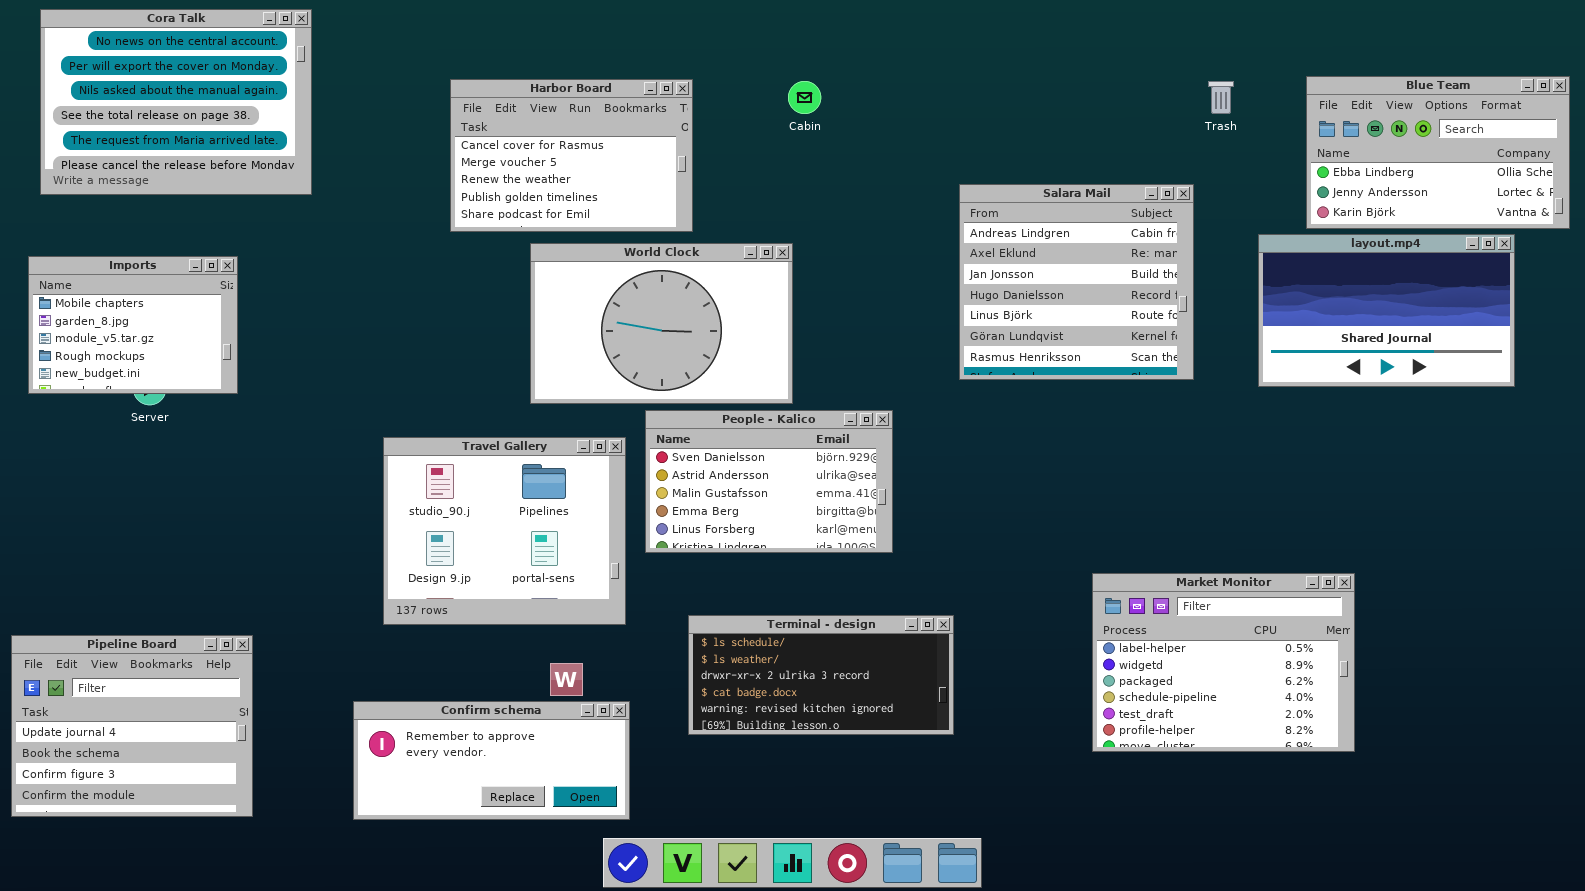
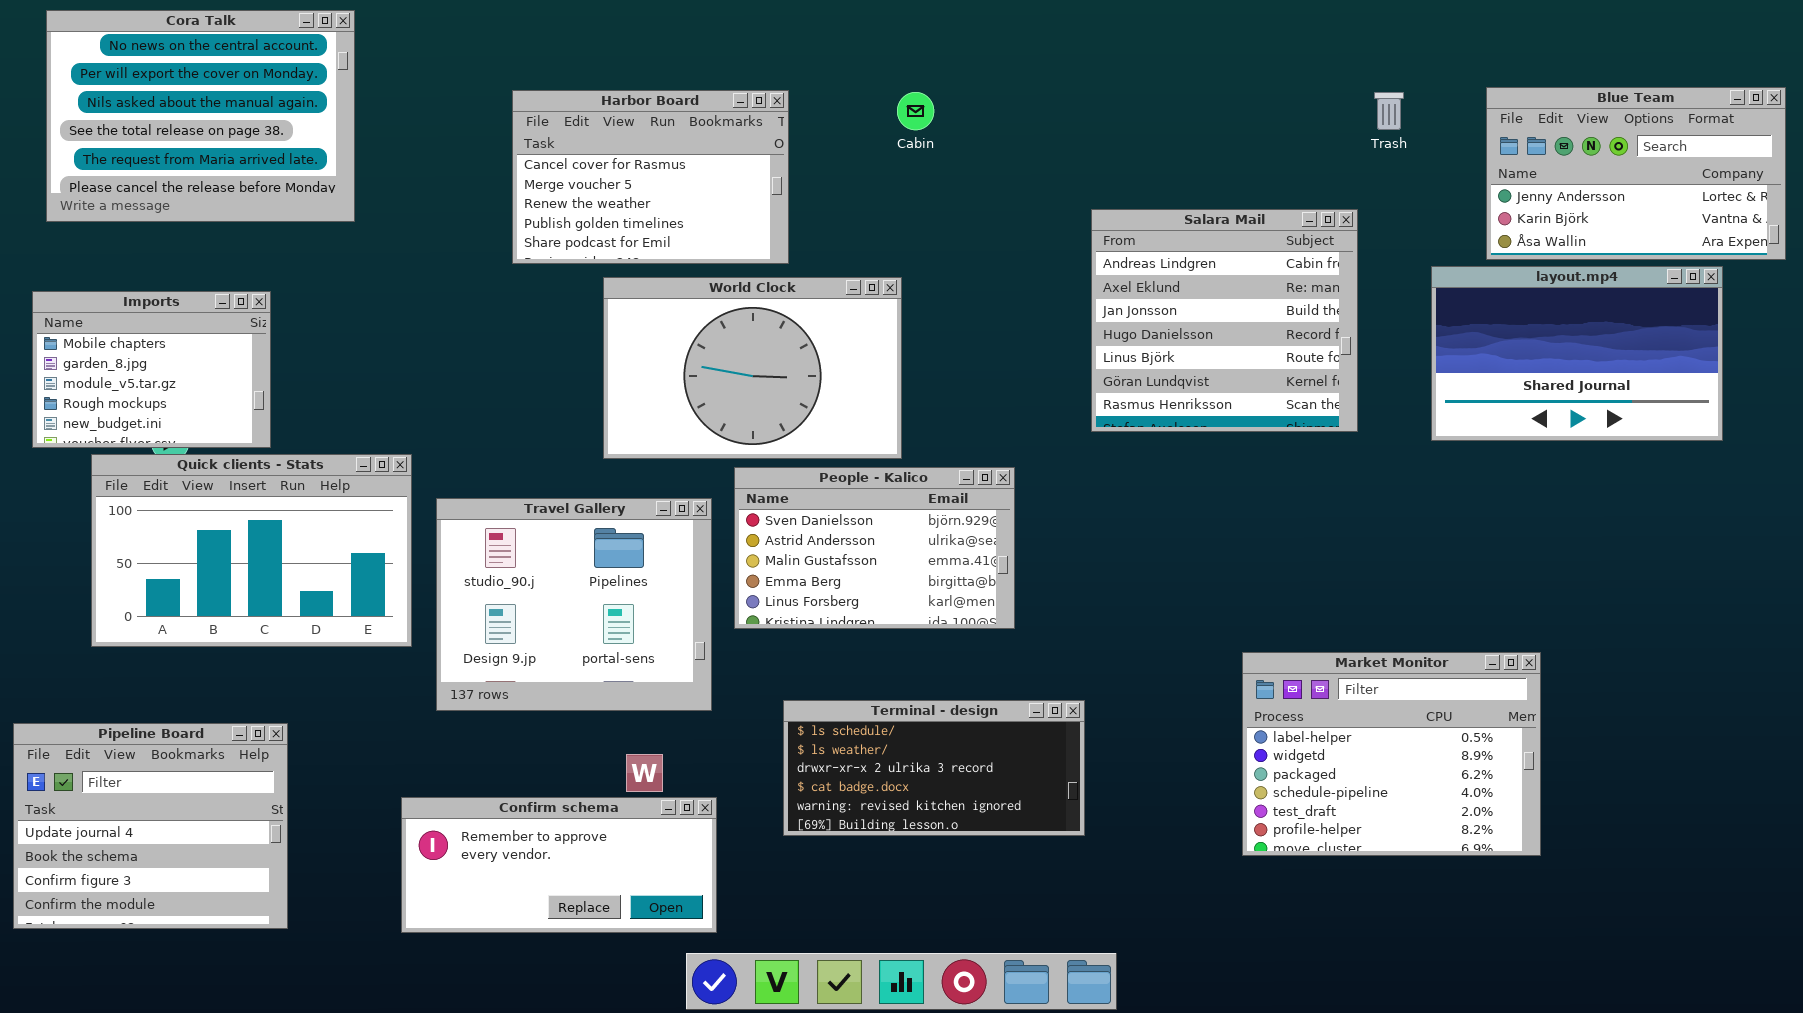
Blue Team: [1306,76,1570,229] -> [1486,87,1786,260], scrolled down 1 row
Quick clients - Stats: none -> [91,454,412,647], opened

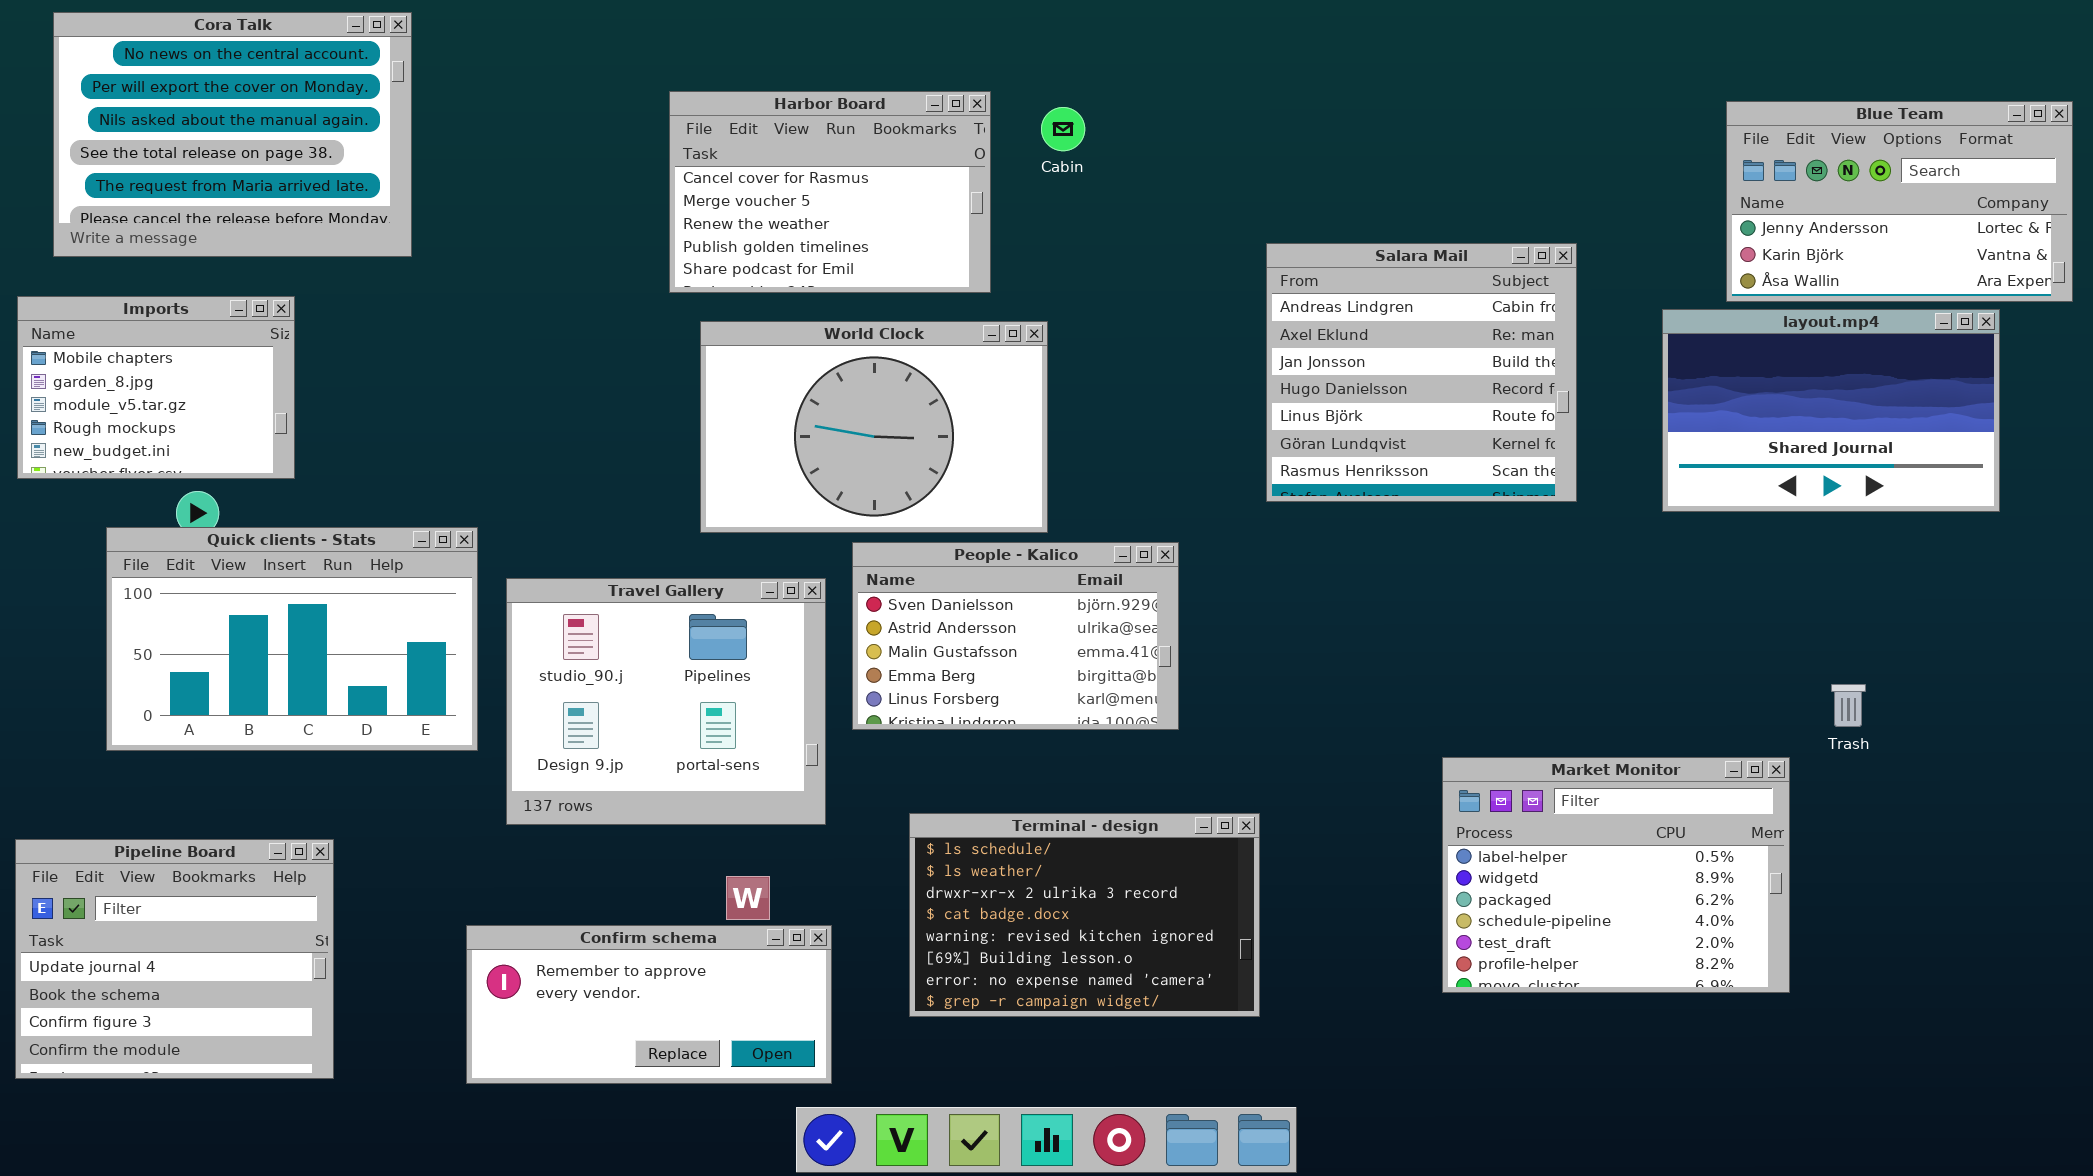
Harbor Board: [512,90,789,264] -> [669,91,991,293], moved
Trash: [1374,92,1404,130] -> [1831,684,1866,727], moved
Imports: [32,291,271,448] -> [17,296,295,479], moved
Terminal - design: [783,700,1085,836] -> [909,813,1260,1017], resized

